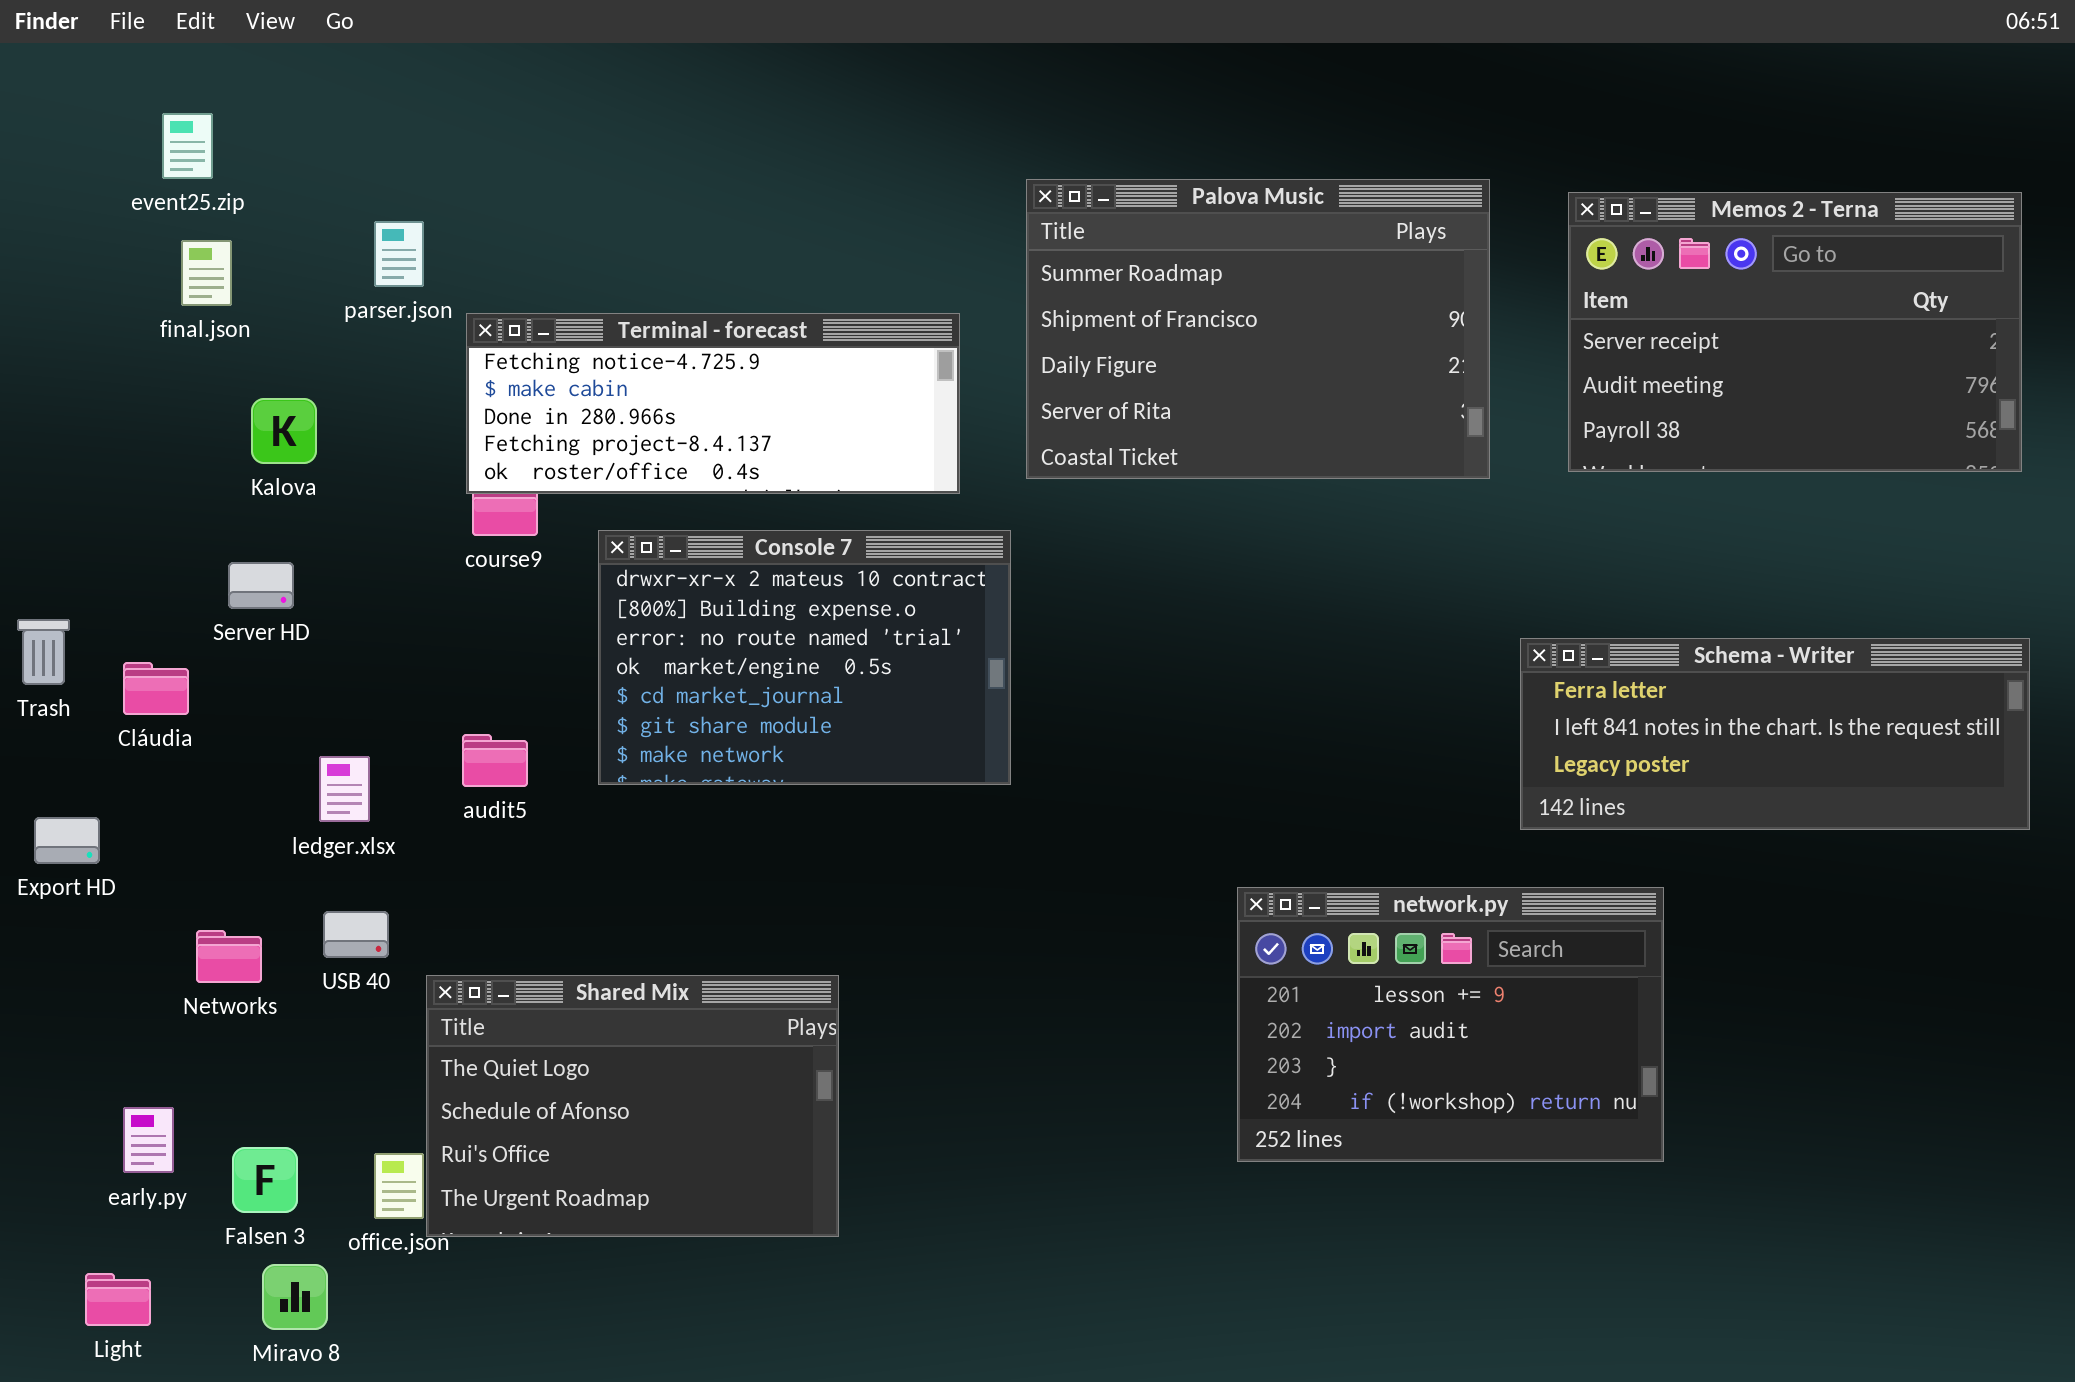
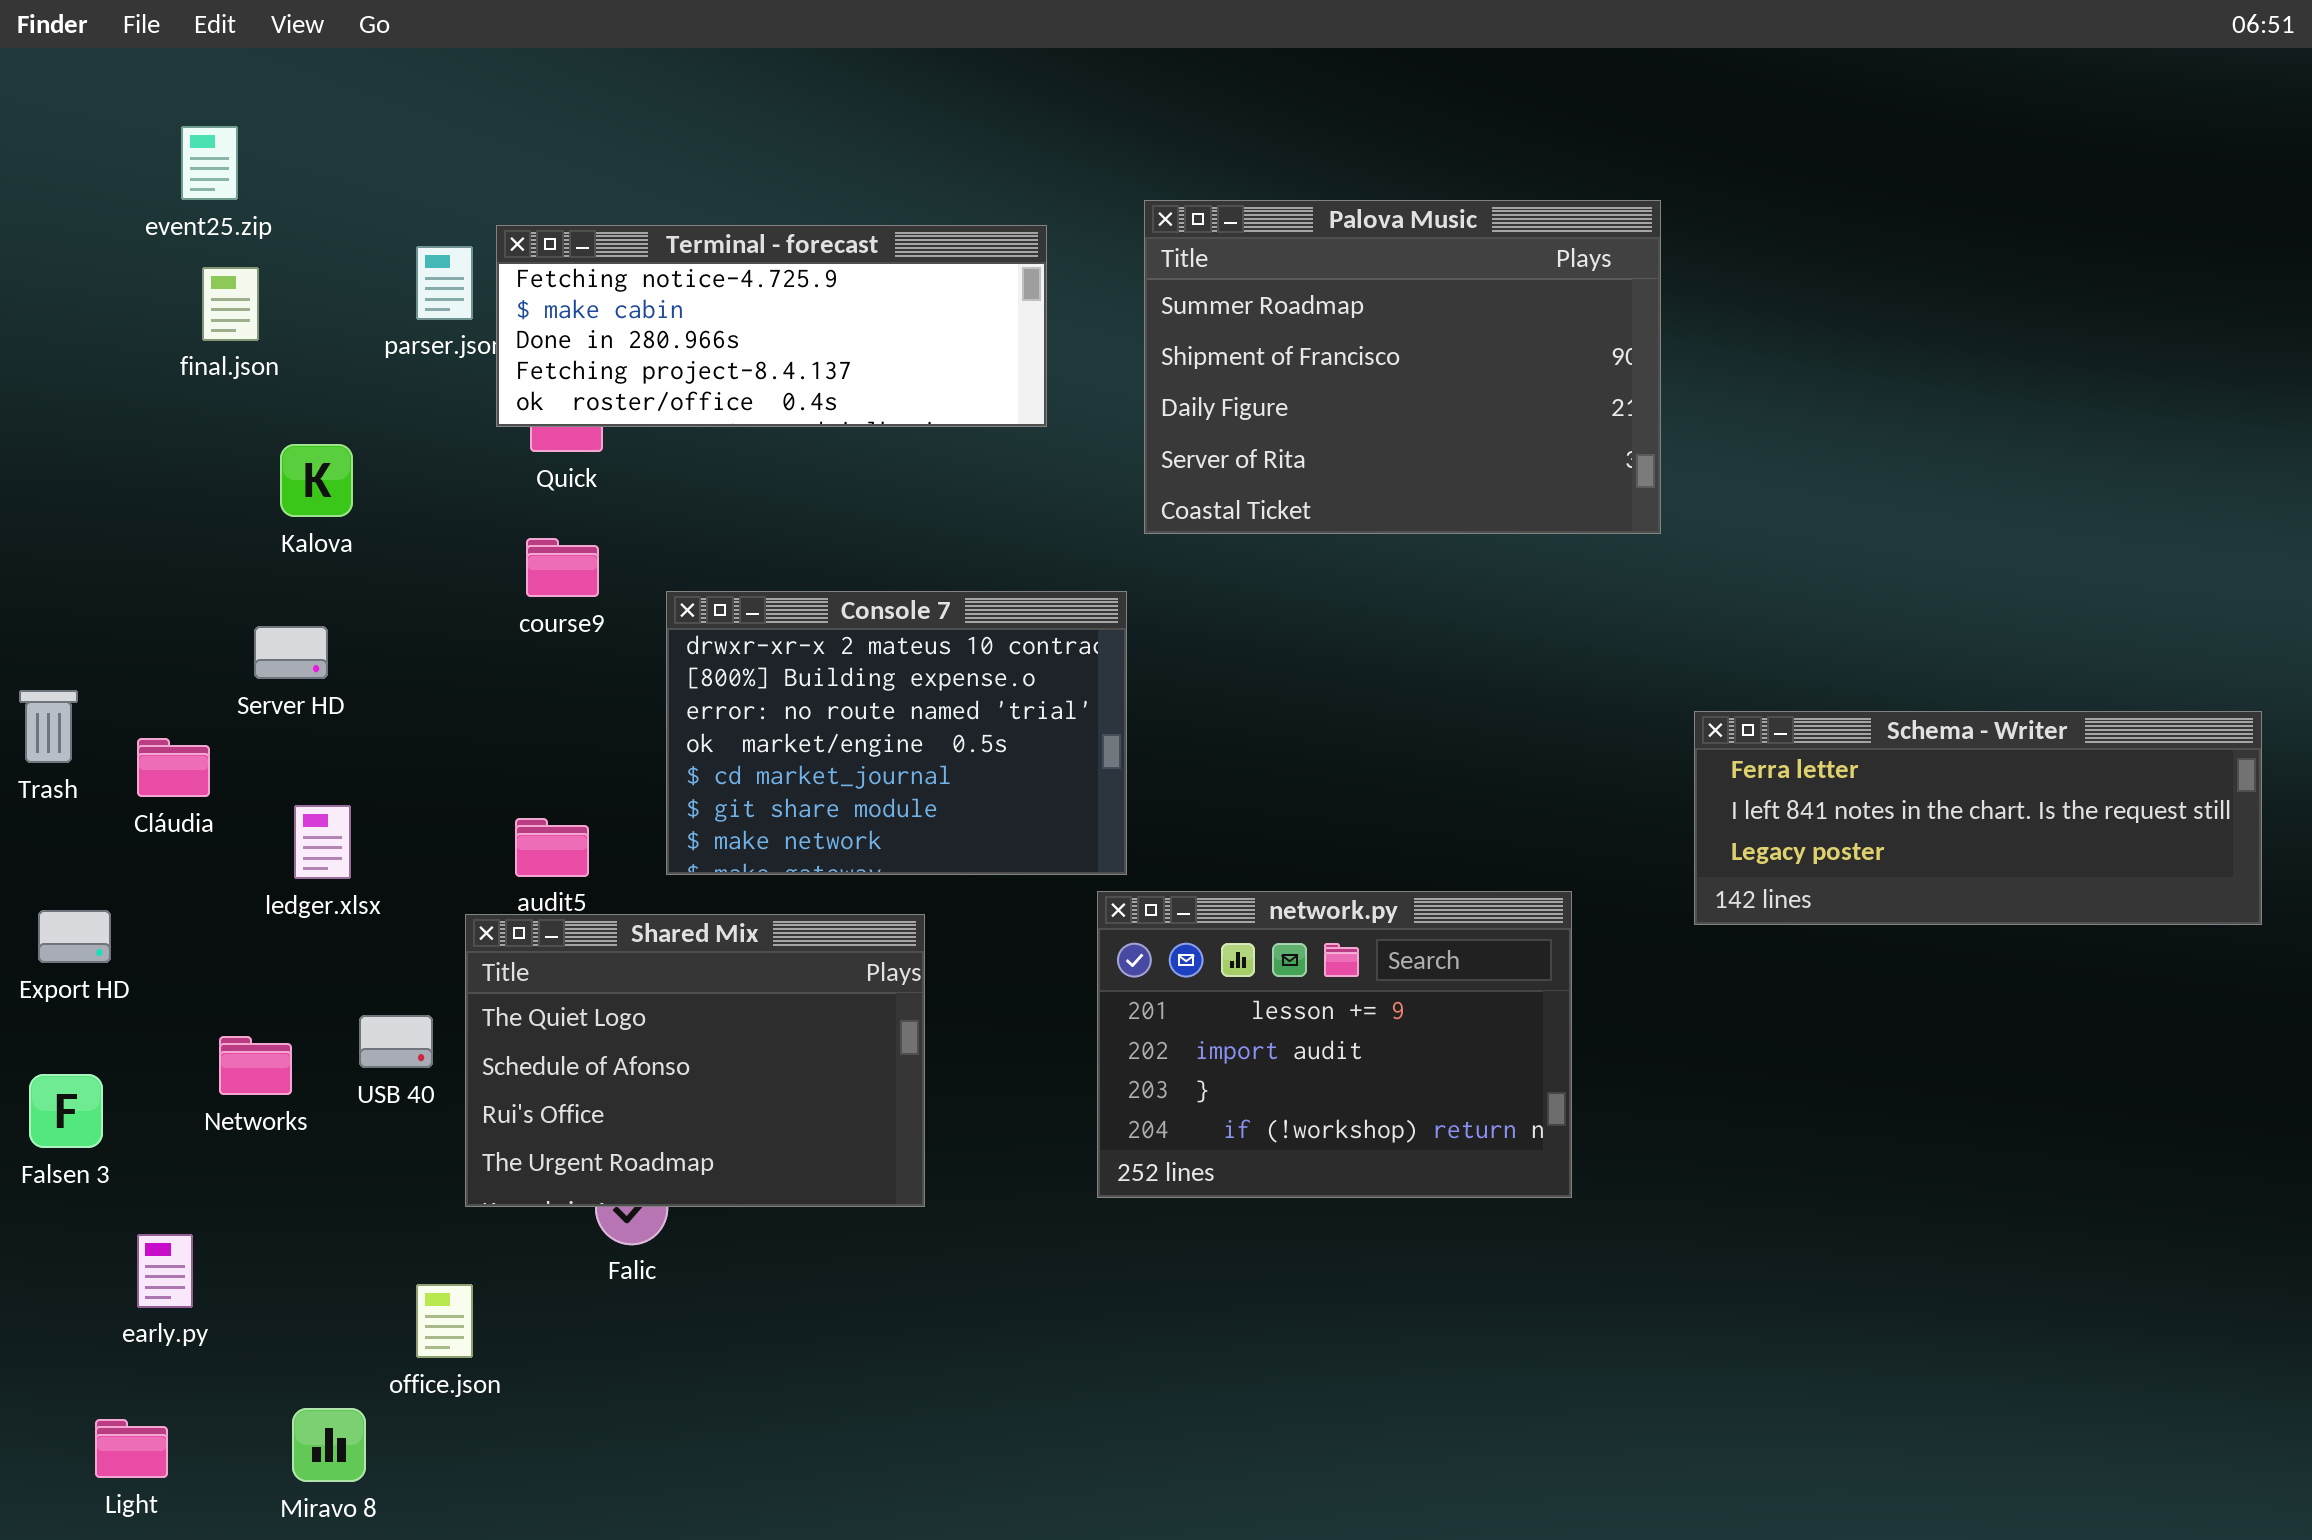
Memos 2 - Terna: [1568,192,2022,472] -> none, closed
Terminal - forecast: [466,313,960,494] -> [496,225,1047,427], moved
ledger.xlsx: [319,756,370,822] -> [294,805,351,879], moved
network.py: [1237,887,1664,1162] -> [1097,891,1572,1198], moved
Shared Mix: [426,975,839,1237] -> [465,914,925,1207], moved
Falsen 3: [232,1147,298,1213] -> [29,1074,103,1148], moved

